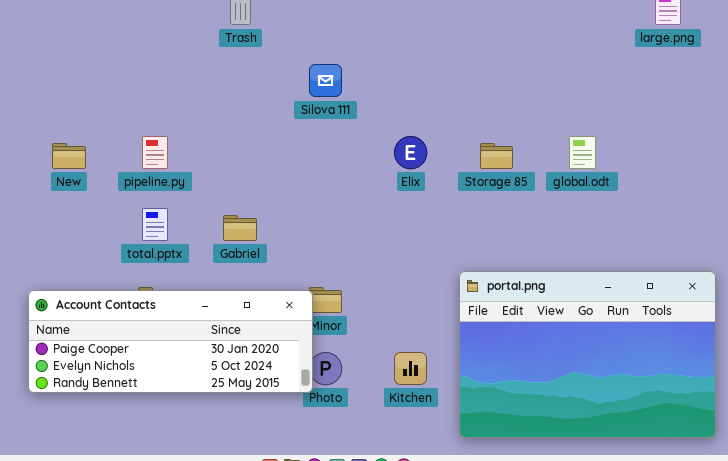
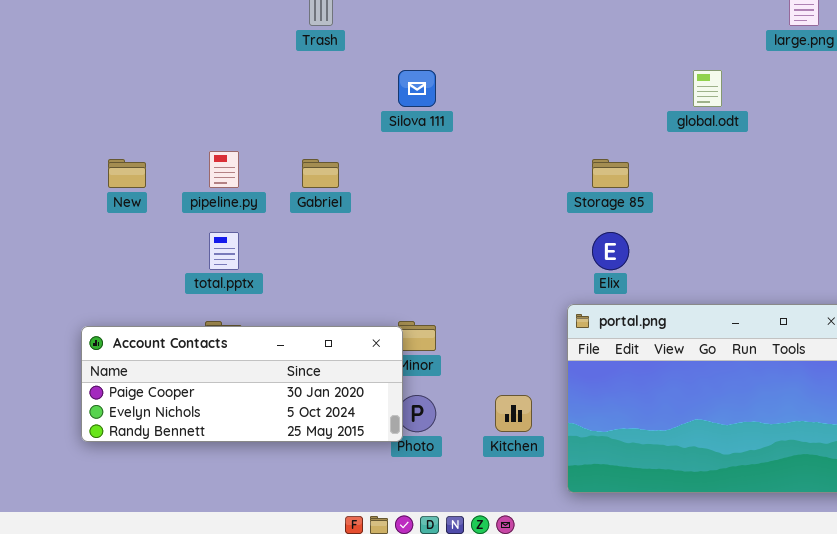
Elix: [394,136,427,169] -> [592,232,629,270], moved
global.odt: [569,136,596,169] -> [693,70,722,107], moved
Gabriel: [223,215,257,241] -> [302,159,339,188], moved

